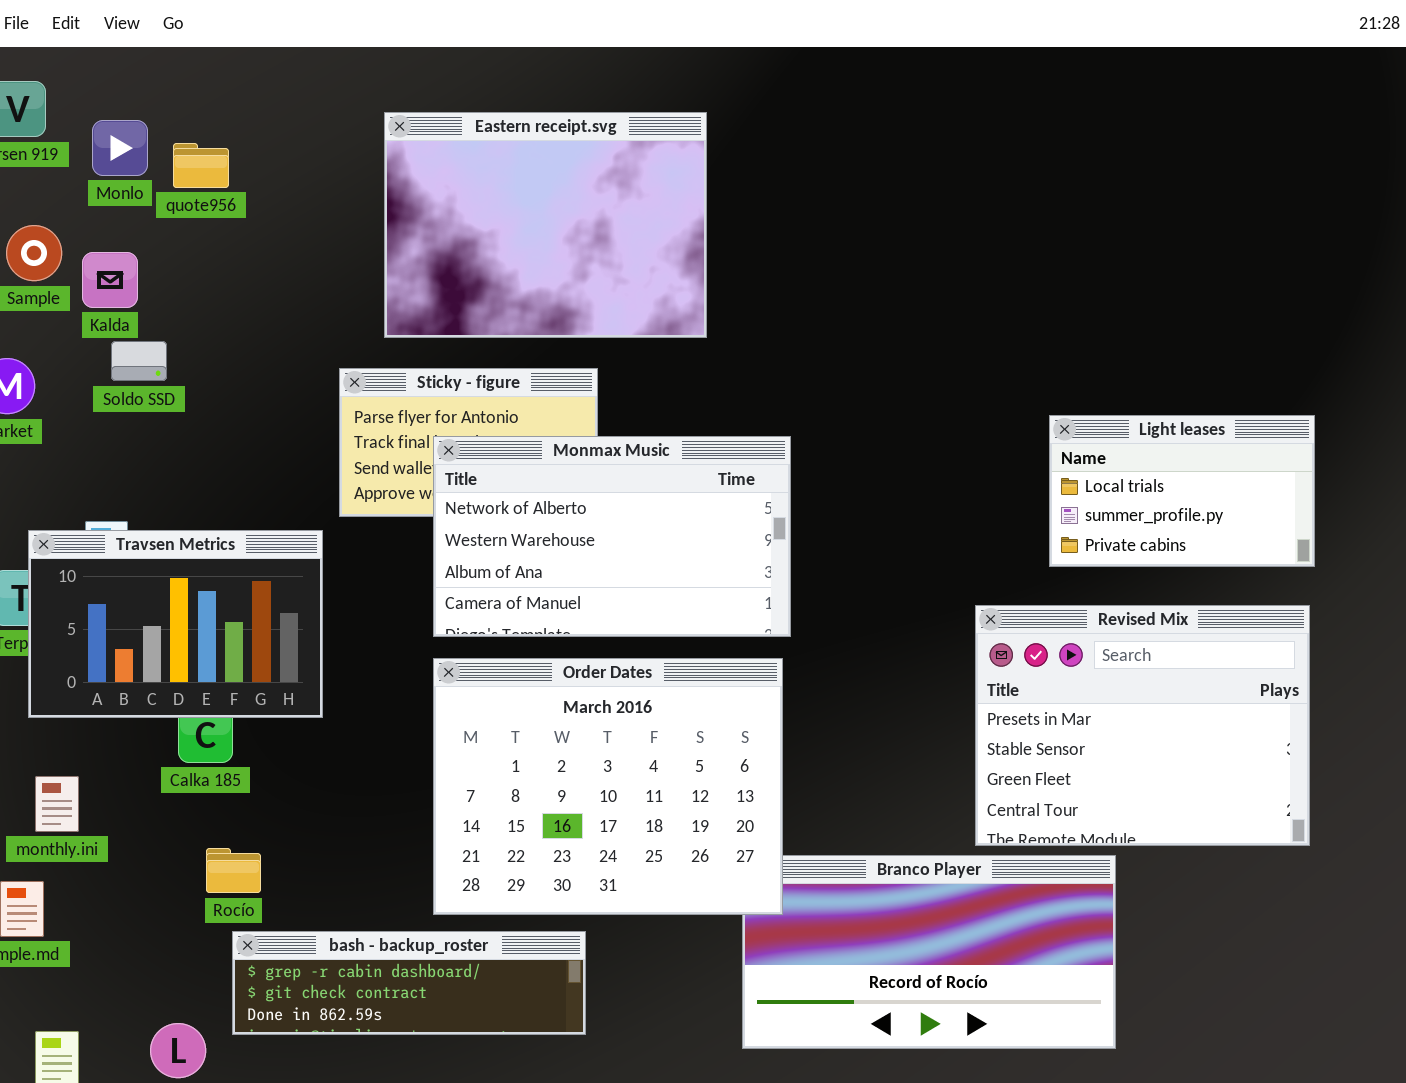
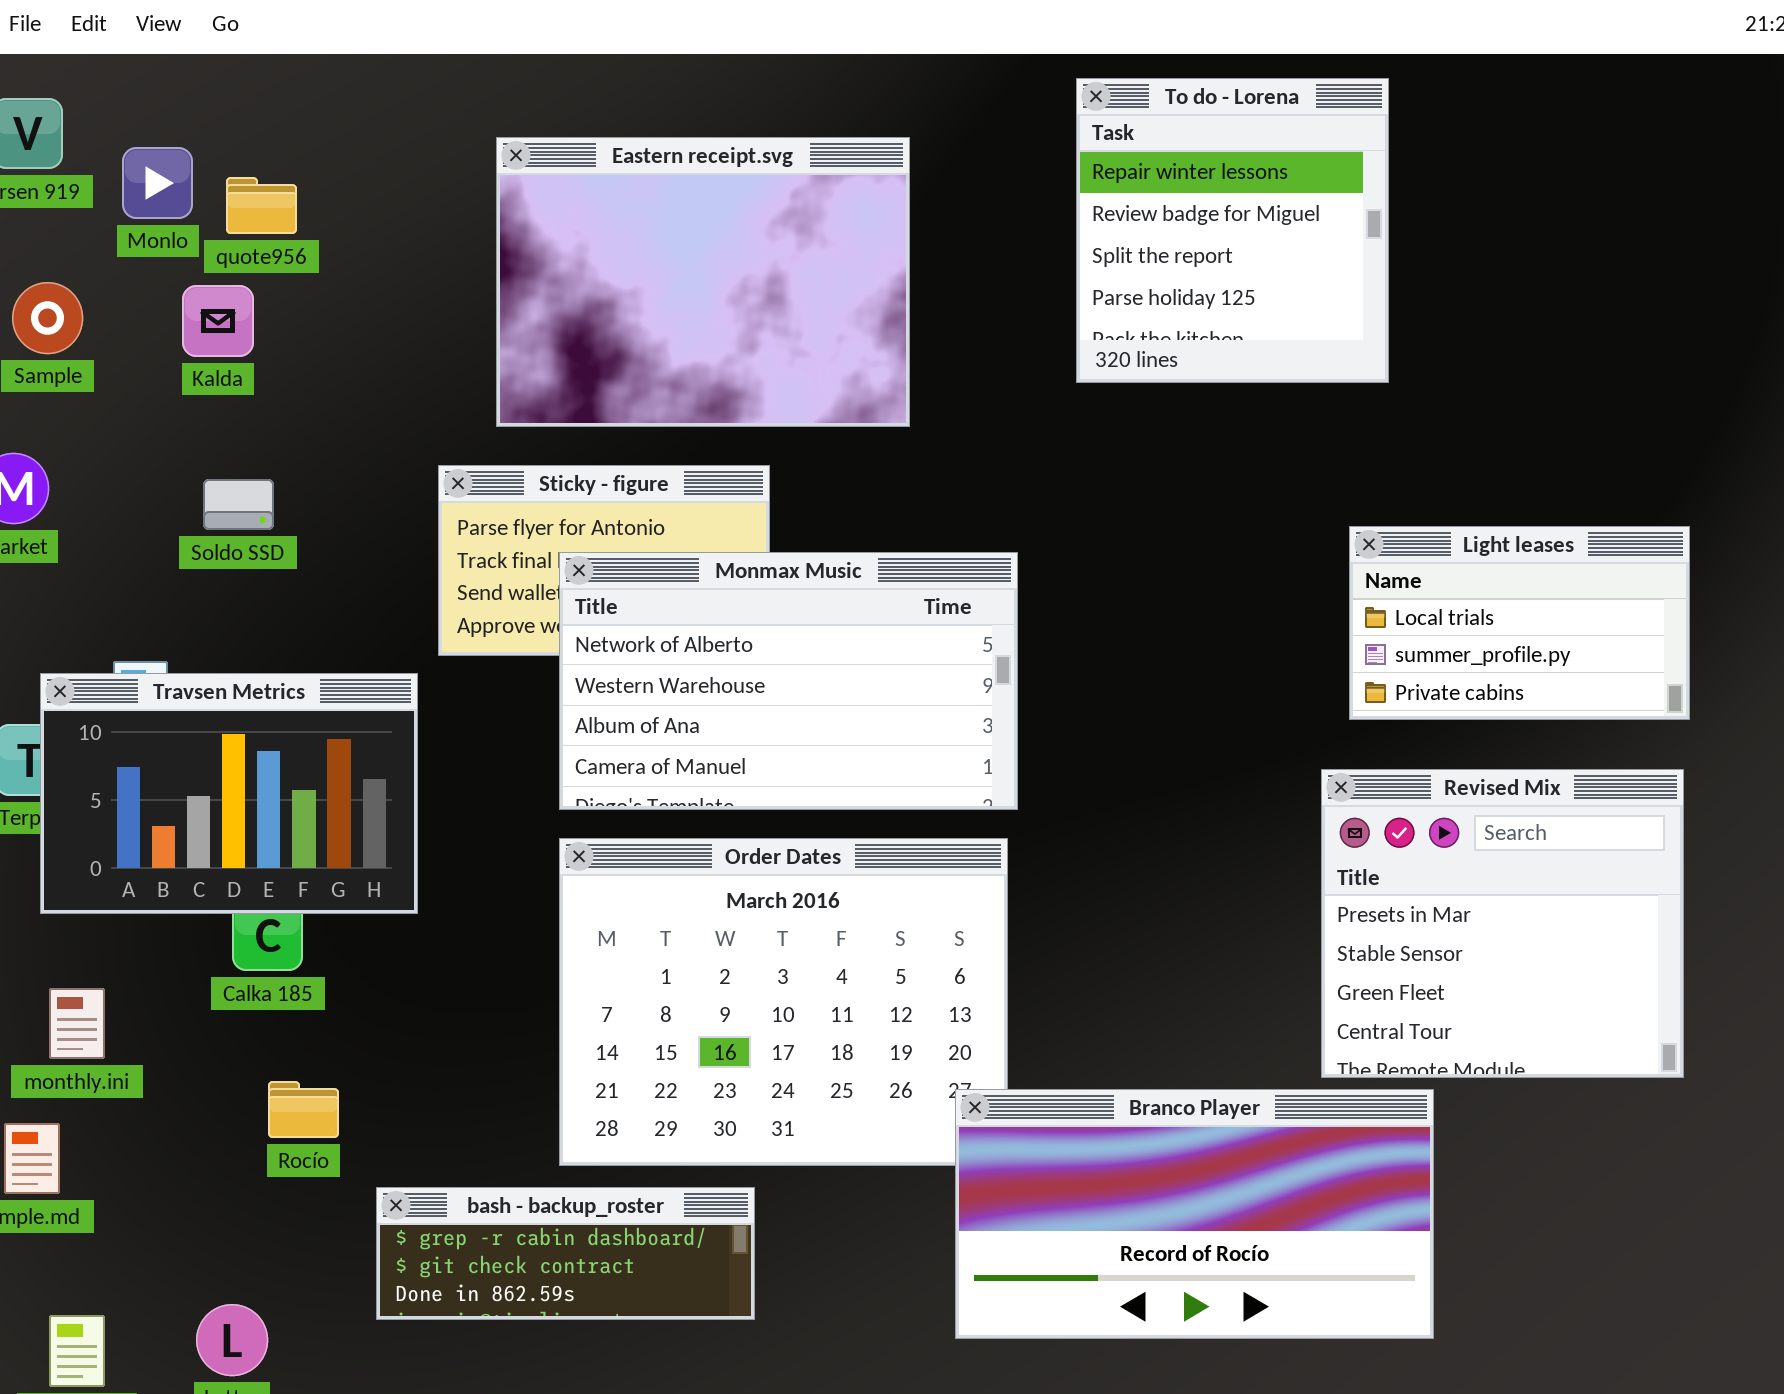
To do - Lorena: none -> [1076,78,1389,383], opened
Kalda: [82,252,138,308] -> [182,285,254,357], moved
Soldo SSD: [111,341,167,381] -> [203,479,274,530], moved
Revised Mix: [975,605,1310,846] -> [1321,769,1684,1078], resized
Branco Player: [742,855,1116,1049] -> [955,1089,1434,1339], raised
bash - backup_roster: [232,931,586,1035] -> [376,1187,755,1320], resized

